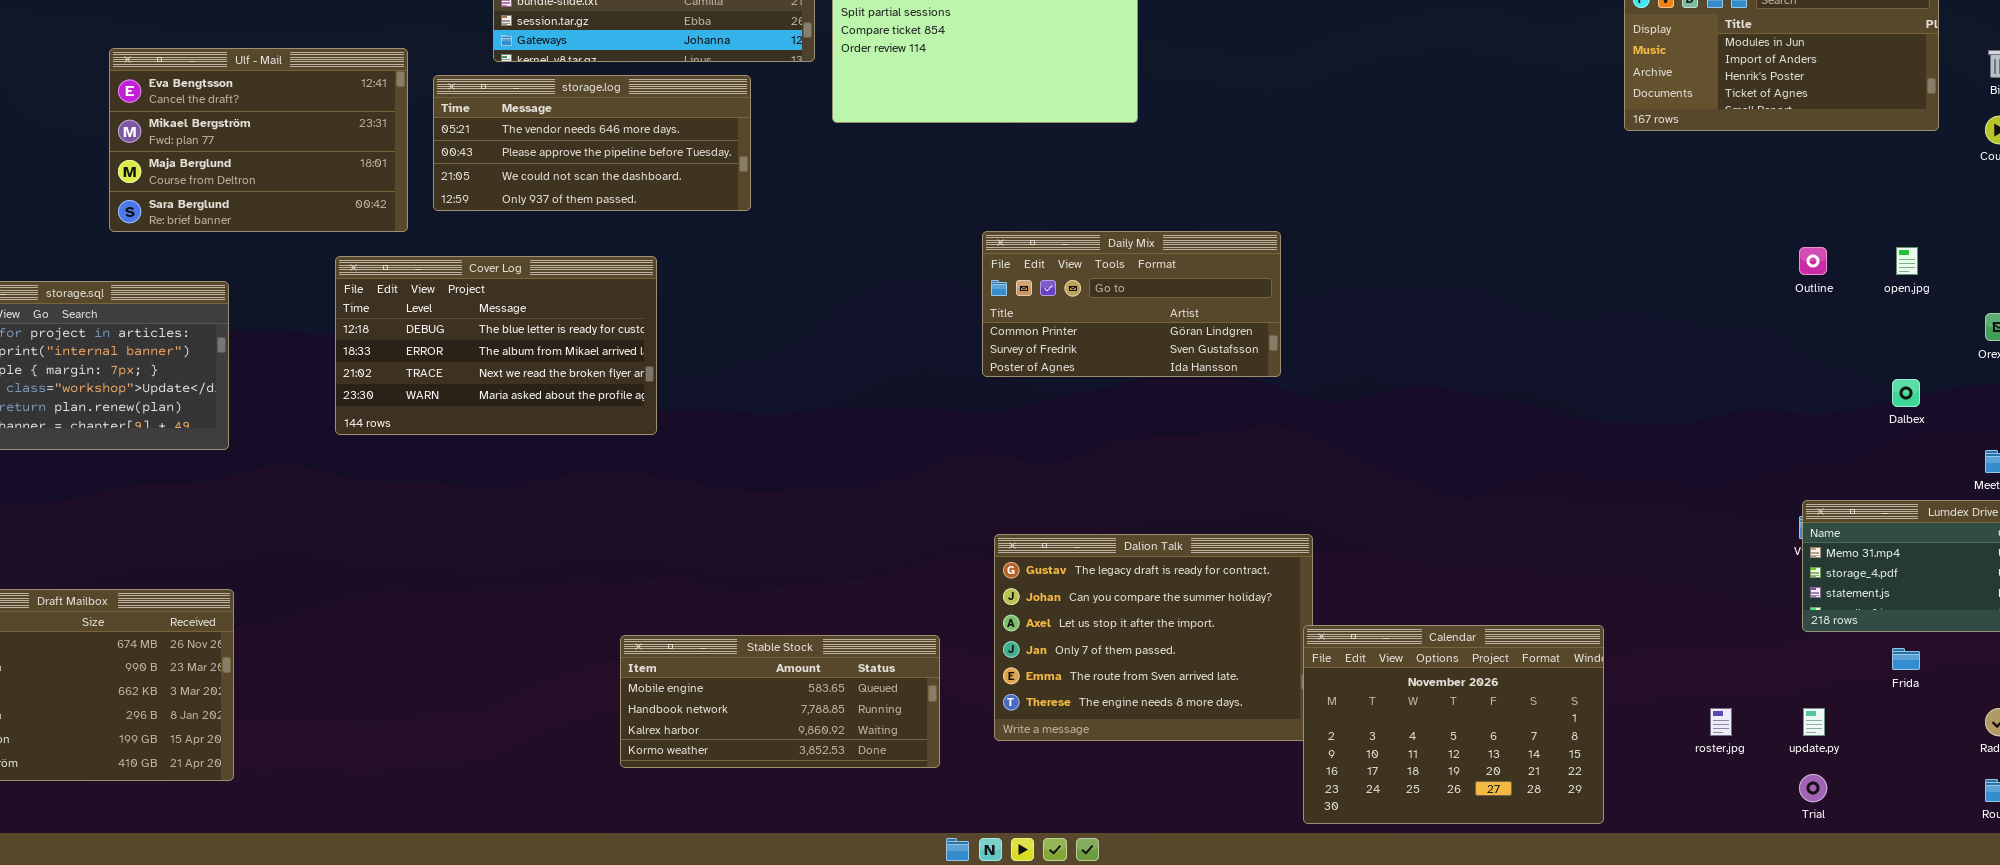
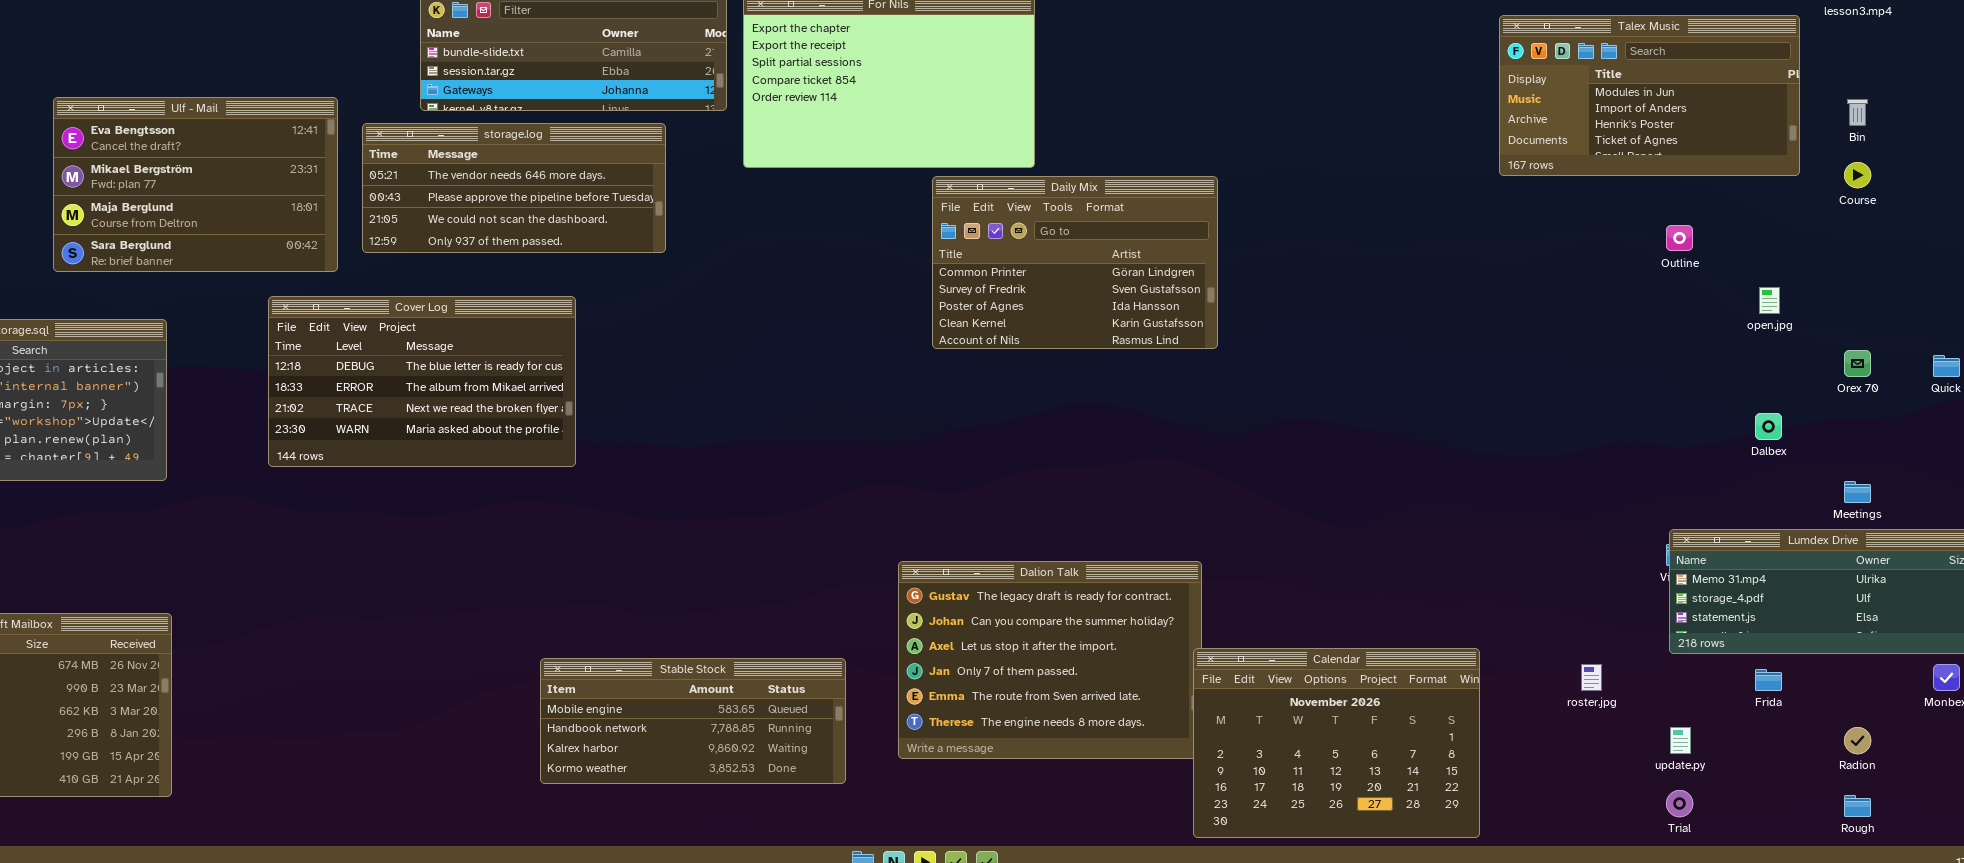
Daily Mix: [982,231,1281,377] -> [932,176,1218,349], moved, resized
Outline: [1799,247,1827,275] -> [1666,225,1693,251], moved
roster.jpg: [1710,708,1732,736] -> [1581,664,1602,691], moved

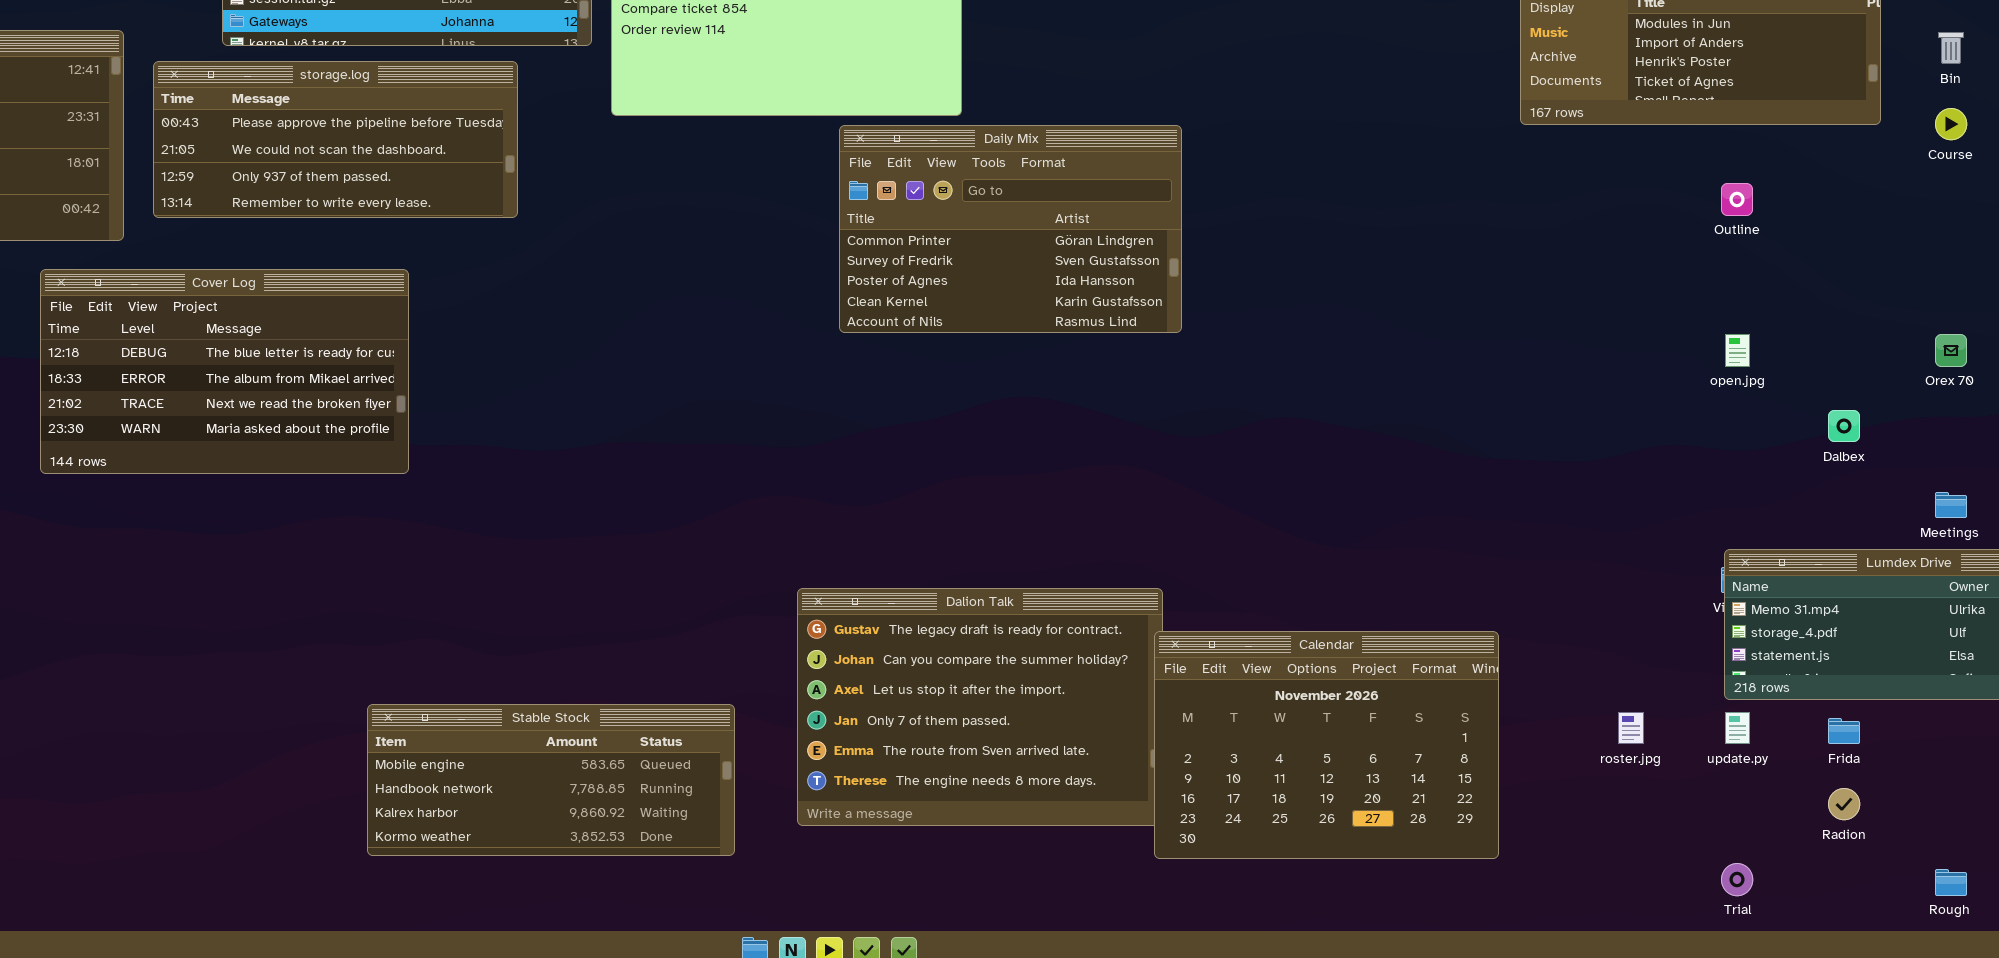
storage.log: [362,123,666,253] -> [153,61,518,218], scrolled down 1 row
open.jpg: [1759,287,1780,314] -> [1725,334,1750,367], moved
Calendar: [1193,648,1480,838] -> [1154,631,1499,859], moved
update.py: [1670,727,1691,754] -> [1725,712,1750,744], moved
Radion: [1844,727,1871,754] -> [1828,788,1860,820], moved

